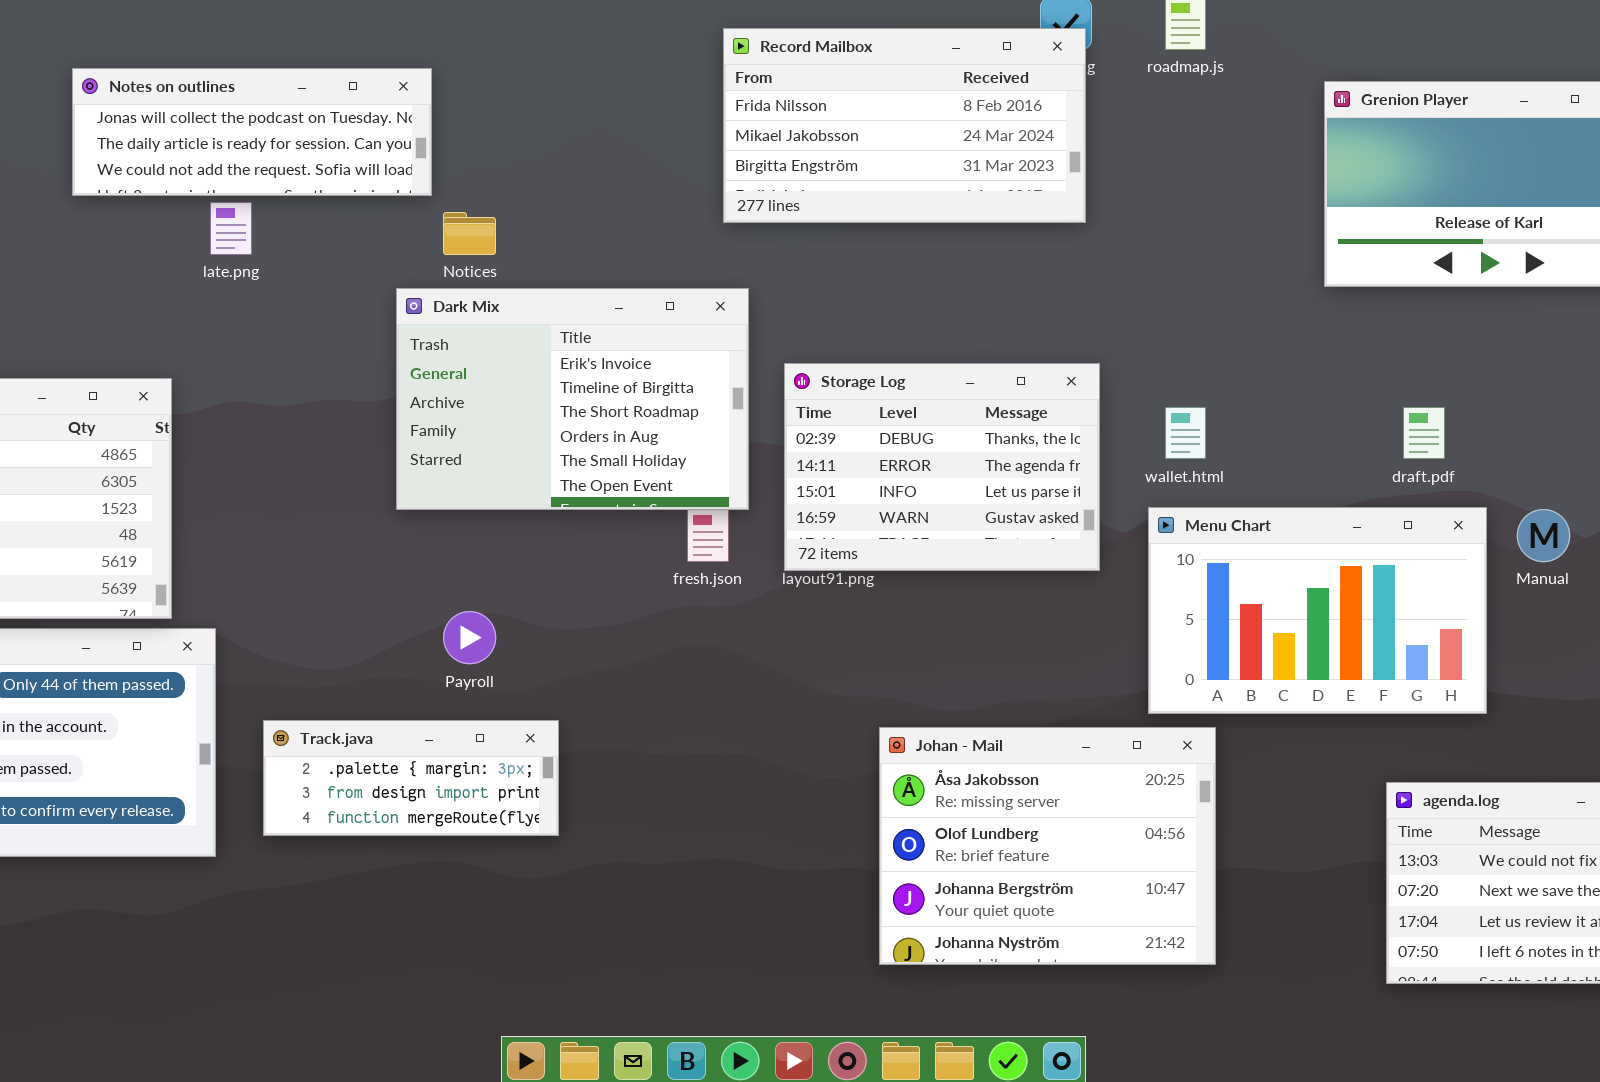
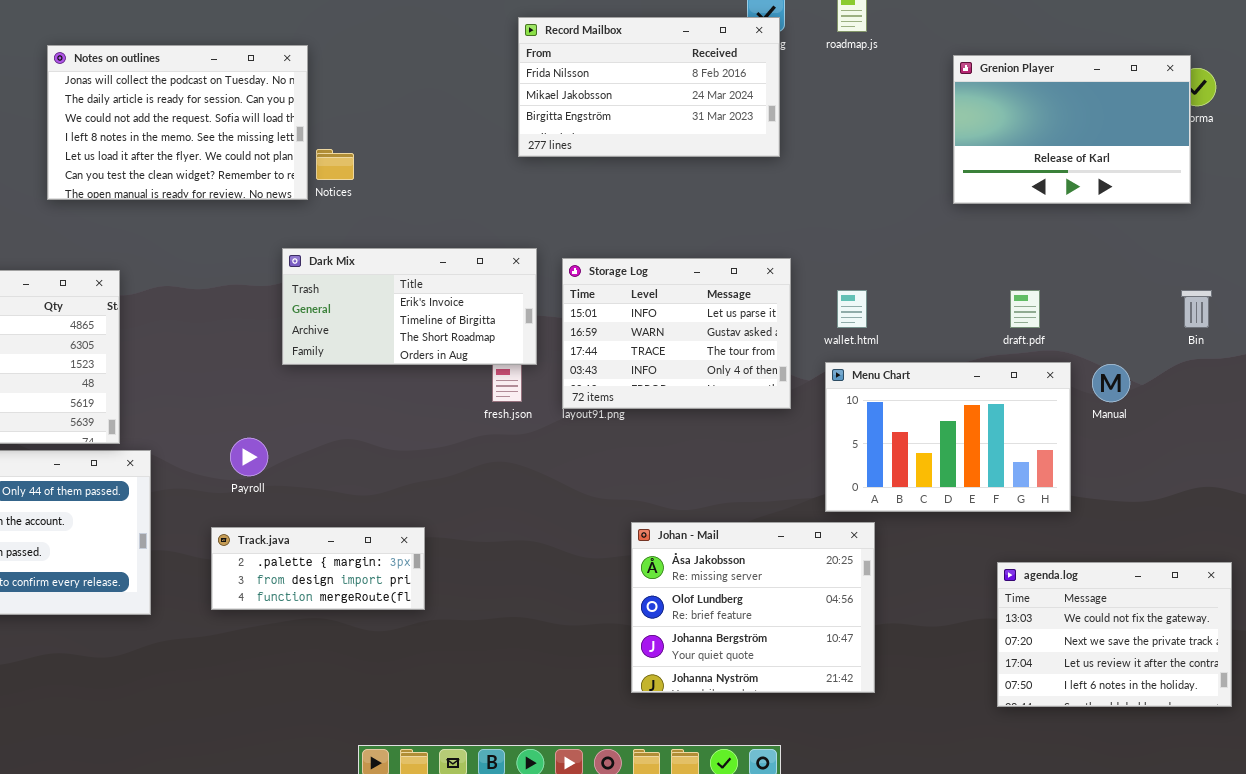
Notes on outlines: [72,68,432,196] -> [47,45,308,200], resized
Dark Mix: [396,288,749,510] -> [282,248,537,365], resized
Storage Log: [784,363,1100,571] -> [562,258,791,409], scrolled down 2 rows
Payroll: [443,611,496,664] -> [230,438,268,476], moved
Track.java: [263,720,559,836] -> [211,527,425,610], moved

